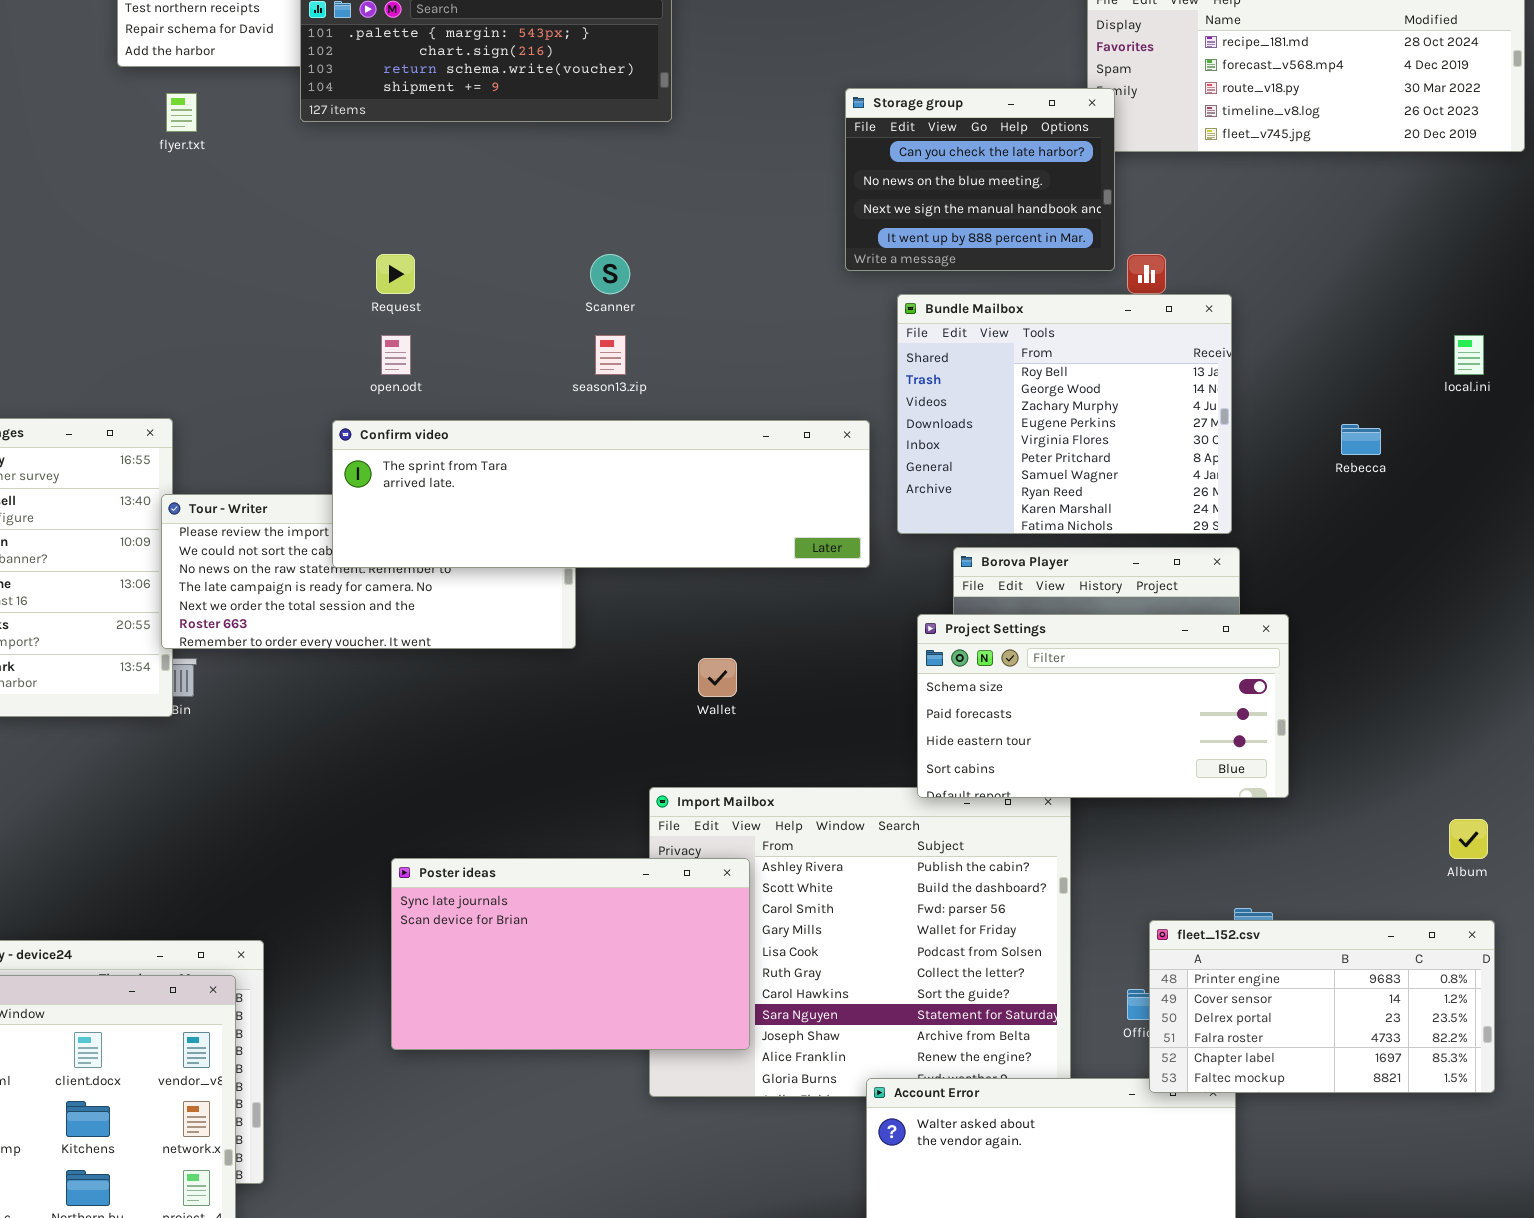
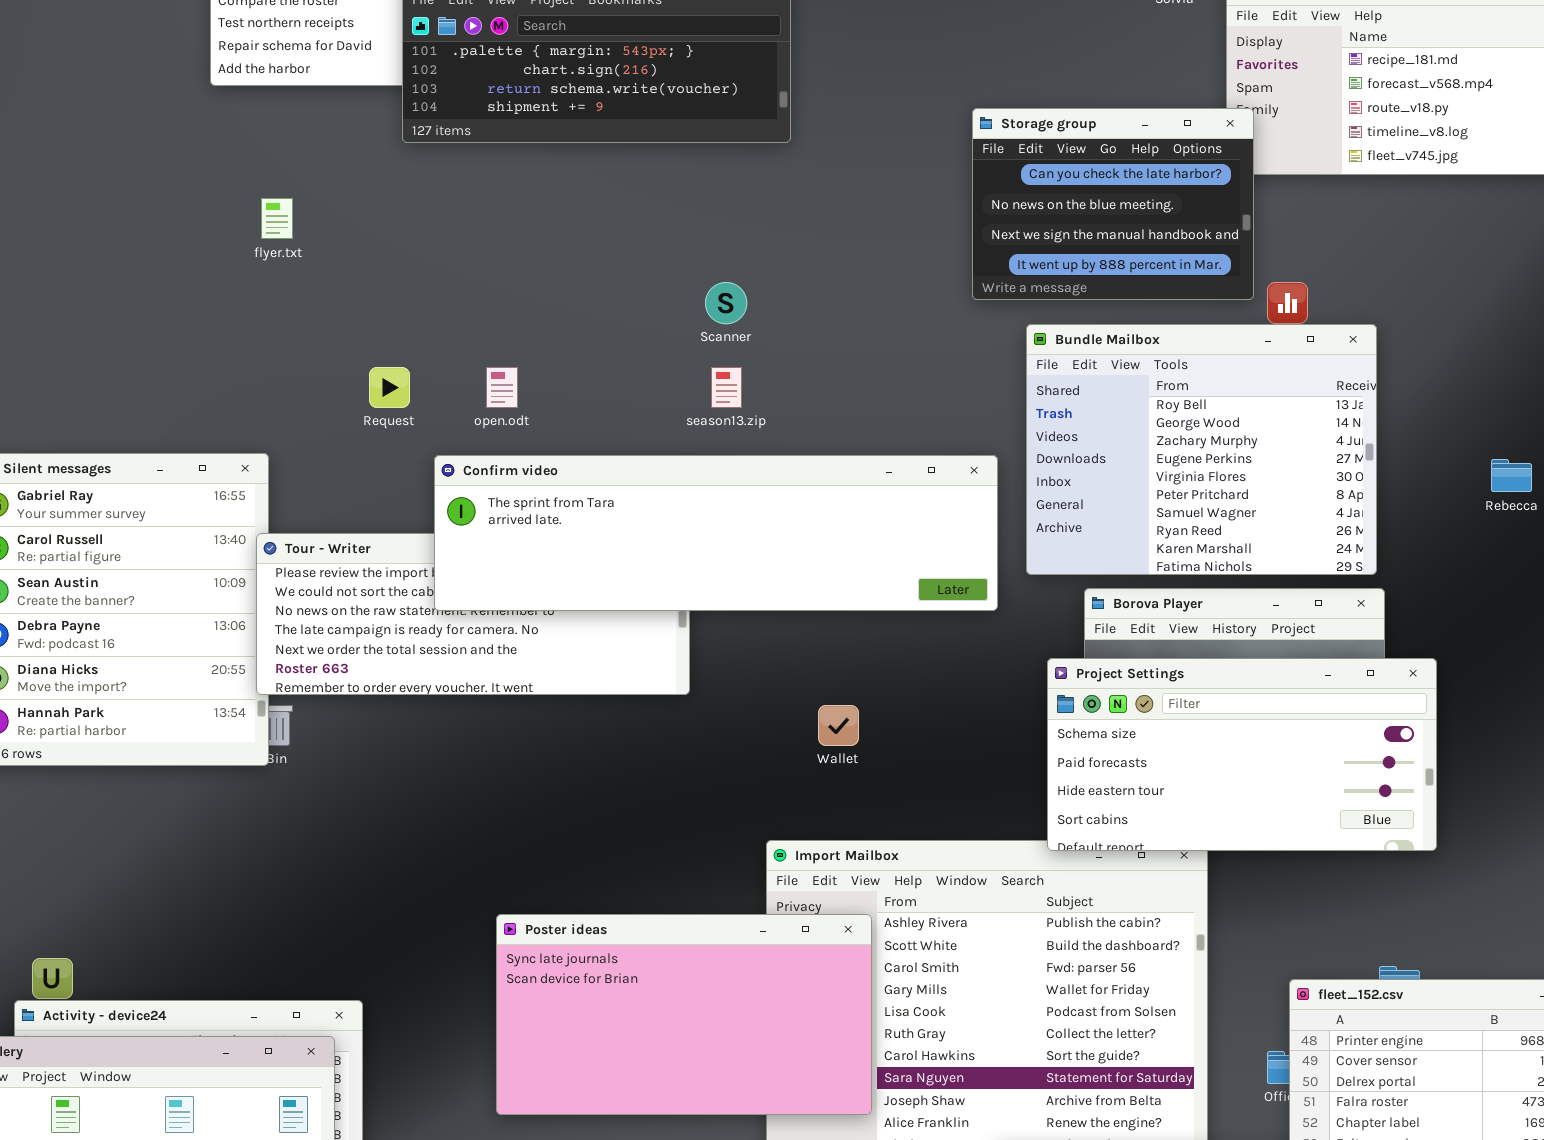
flyer.txt: [166,93,197,132] -> [261,198,293,239], moved
Request: [376,254,415,294] -> [369,367,410,408], moved

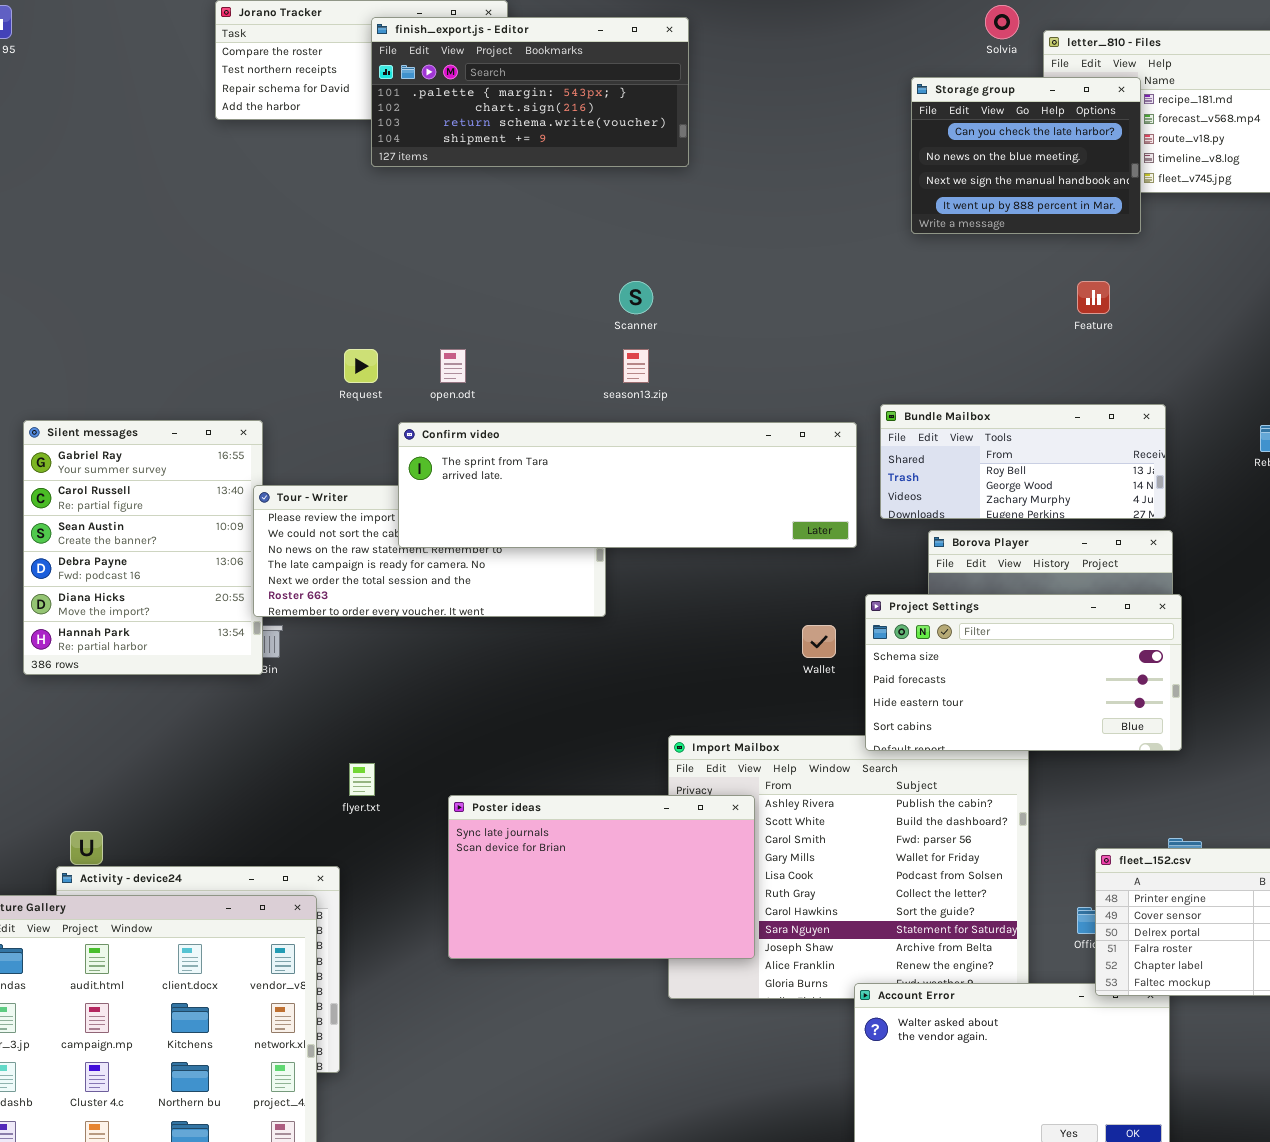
Storage group: [972,108,1254,300] -> [911,77,1141,234], moved
flyer.txt: [261,198,293,239] -> [349,763,375,796], moved
Bundle Mailbox: [1026,324,1377,575] -> [880,404,1166,519], resized
Project Settings: [1047,658,1437,851] -> [865,594,1182,751], moved
Wallet: [818,705,859,746] -> [802,625,836,658], moved

